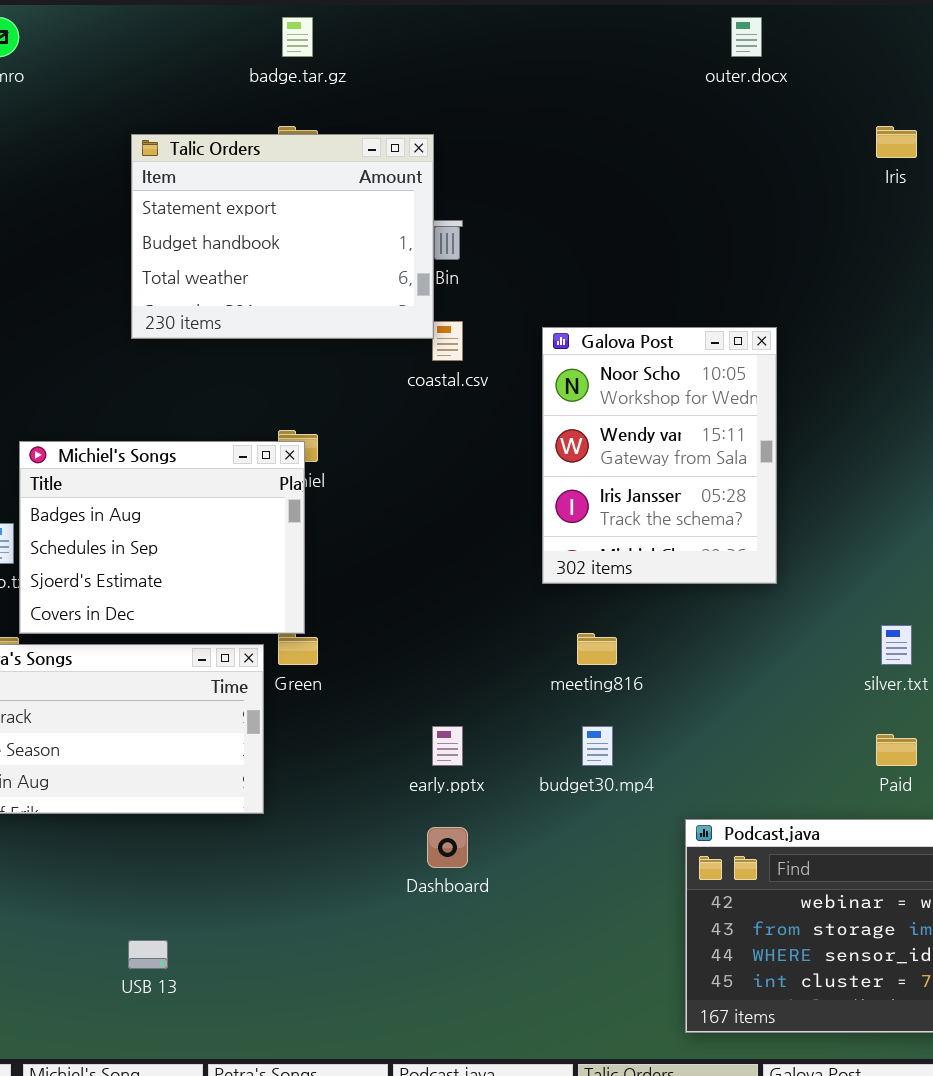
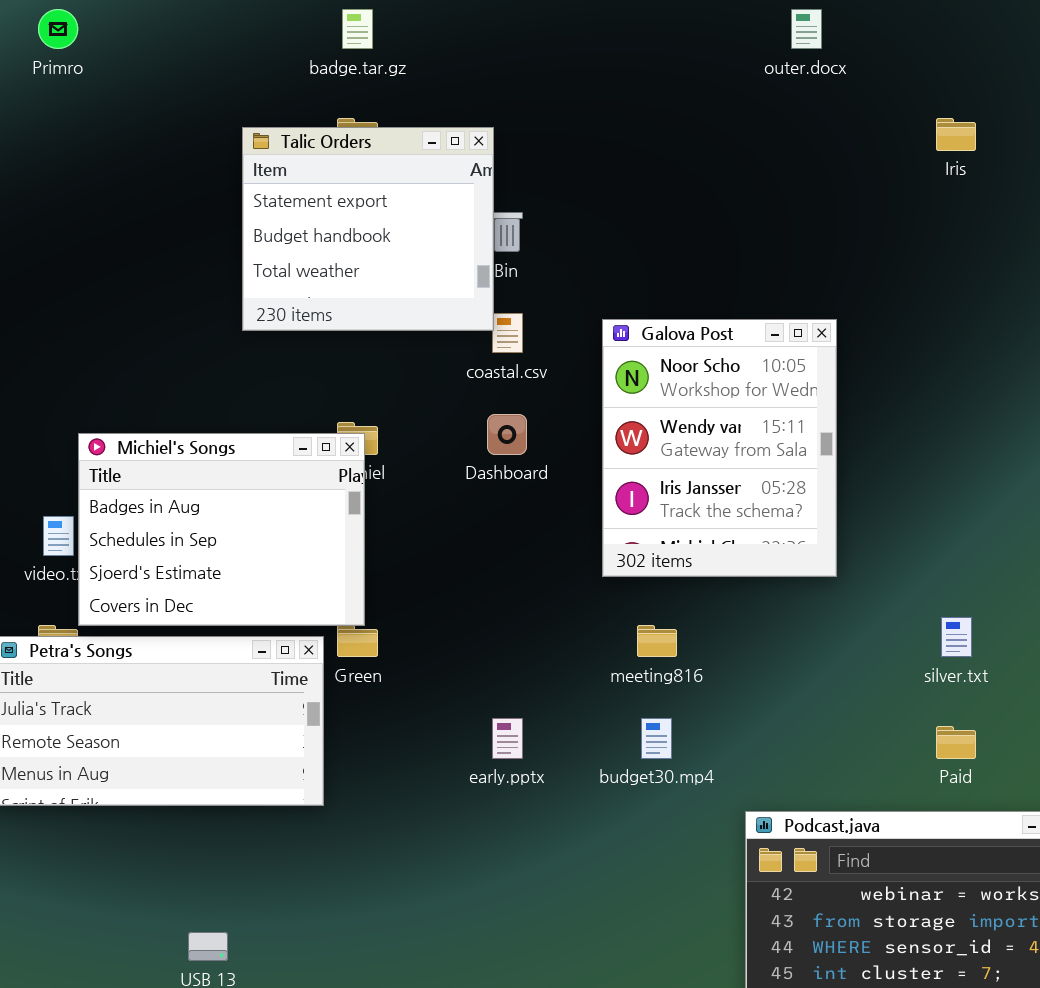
Talic Orders: [131,134,434,339] -> [242,127,494,331], resized
Dashboard: [427,827,468,868] -> [487,414,527,455], moved

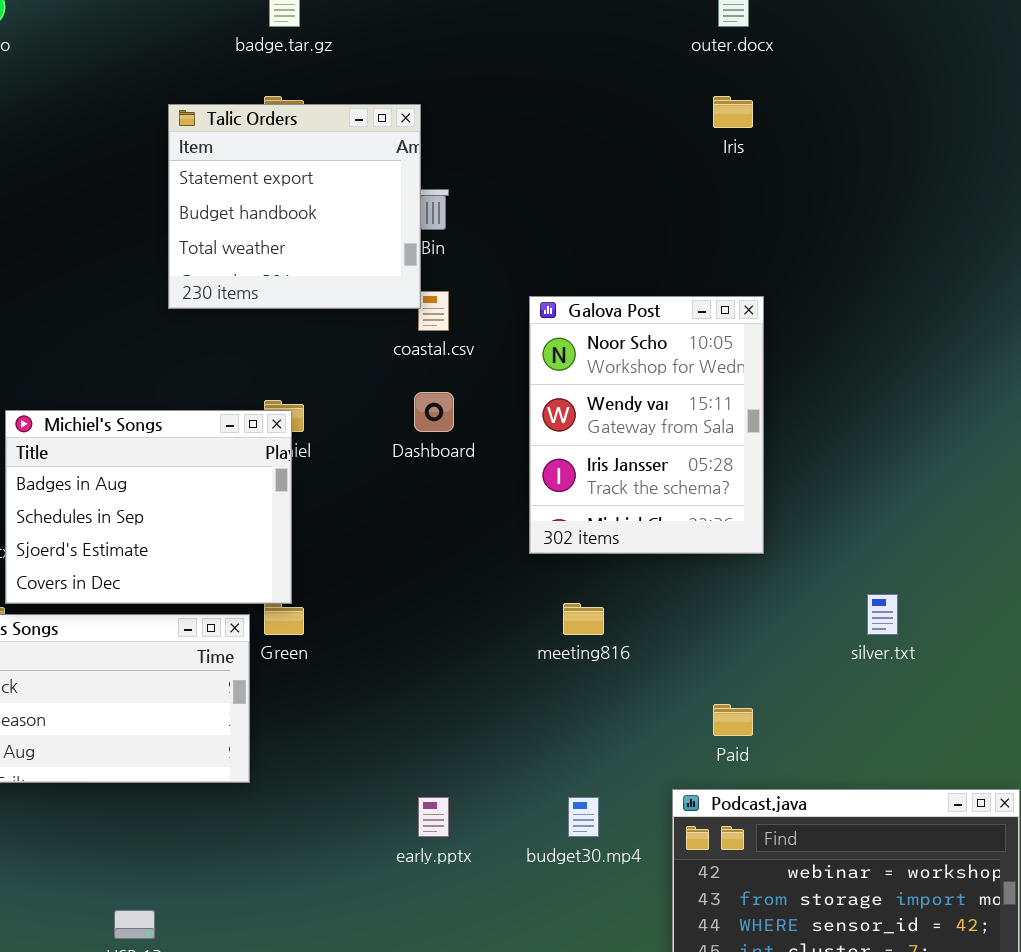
Iris: [936,118,976,151] -> [713,96,753,128], moved
early.pptx: [492,718,523,759] -> [418,797,449,837], moved
budget30.mp4: [641,718,672,759] -> [568,797,599,837], moved
Paid: [936,726,976,759] -> [713,704,753,736], moved

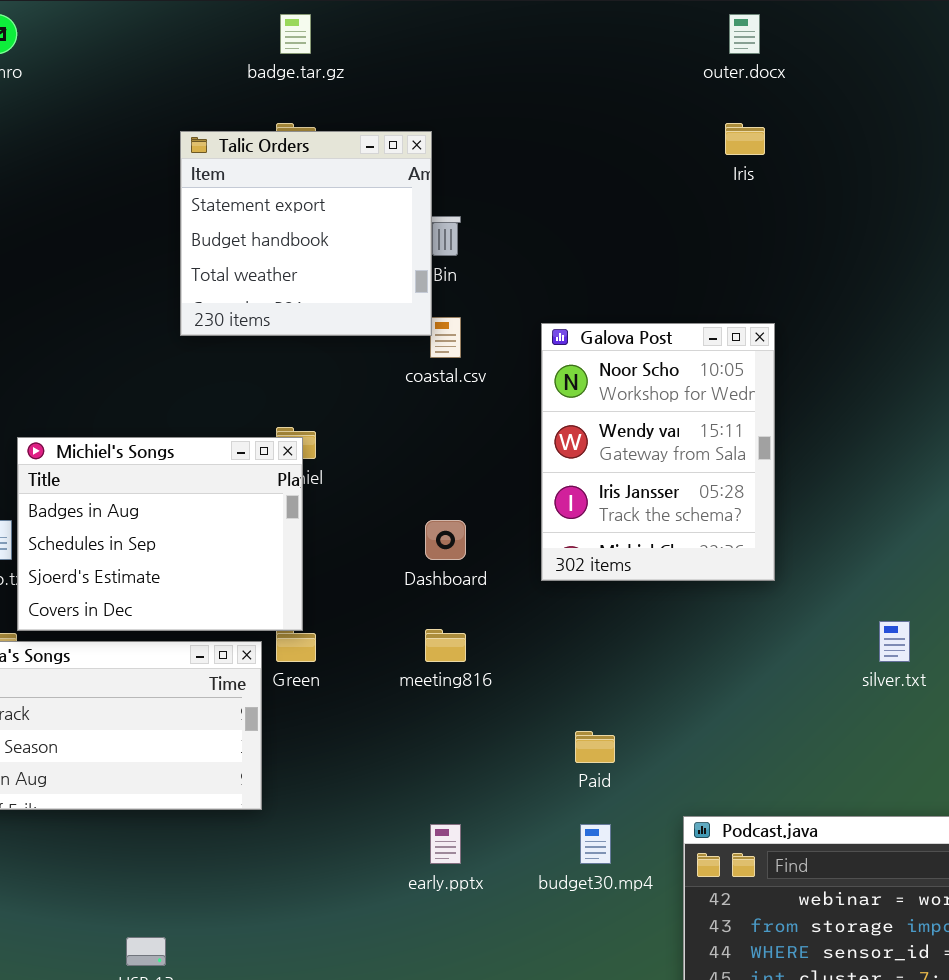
Dashboard: [414,392,454,432] -> [425,520,466,560], moved
meeting816: [563,603,604,635] -> [425,629,466,662], moved
Paid: [713,704,753,736] -> [575,731,615,763], moved

